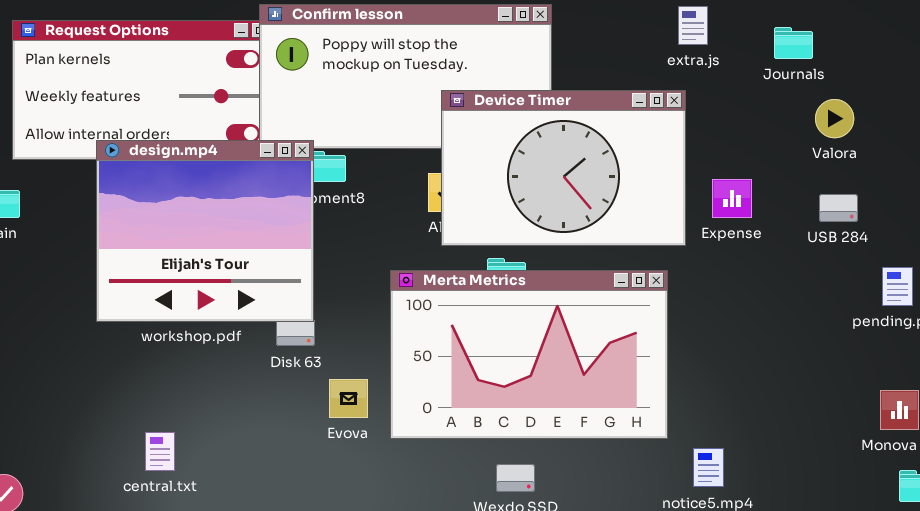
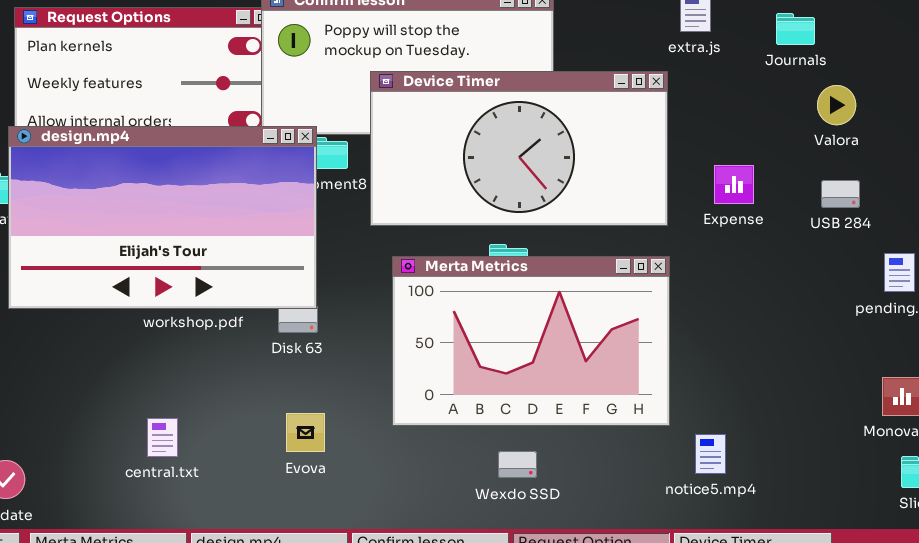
Device Timer: [441,90,686,246] -> [370,71,668,226], moved, resized
design.mp4: [96,140,314,322] -> [8,126,317,309], resized
Evova: [329,379,368,418] -> [286,413,325,452], moved

